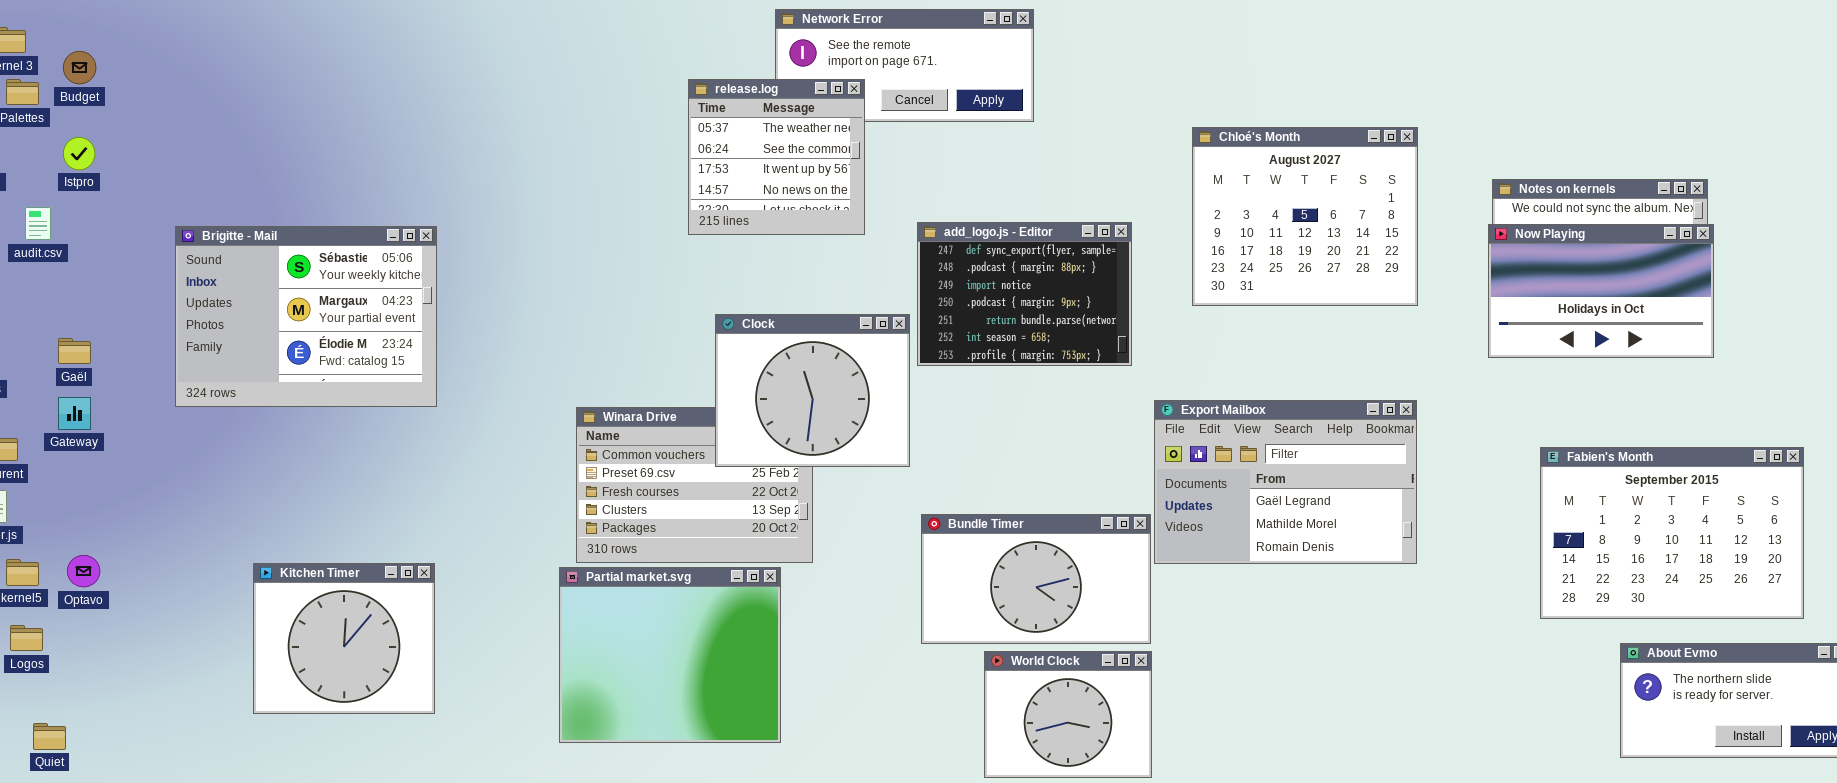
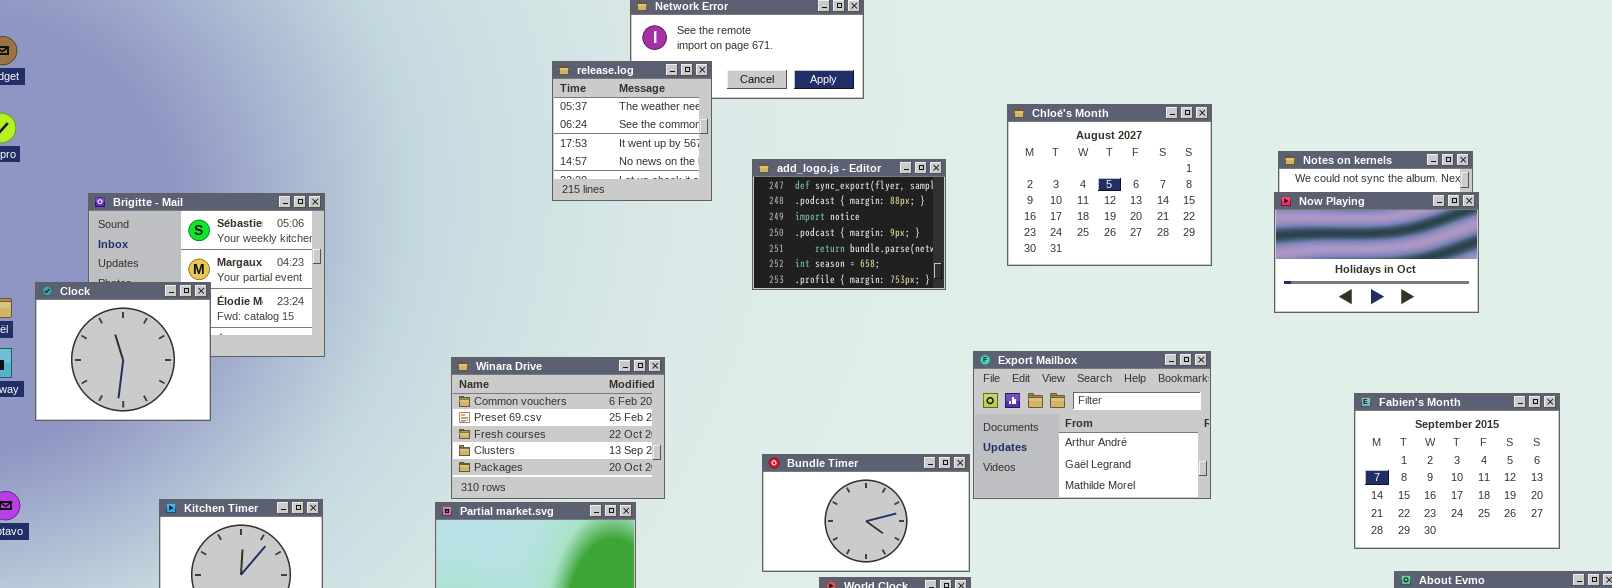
add_logo.js - Editor: [917,222,1132,366] -> [752,159,946,290], moved
Clock: [715,314,910,467] -> [35,282,211,421], moved
Export Mailbox: [1154,400,1417,564] -> [973,351,1211,499], scrolled up 1 row
Fabien's Month: [1540,447,1804,619] -> [1354,393,1560,549], resized

